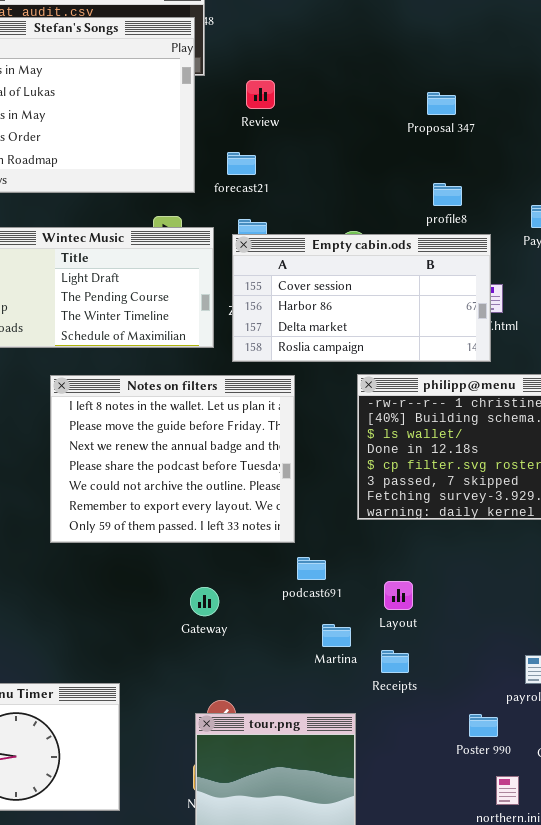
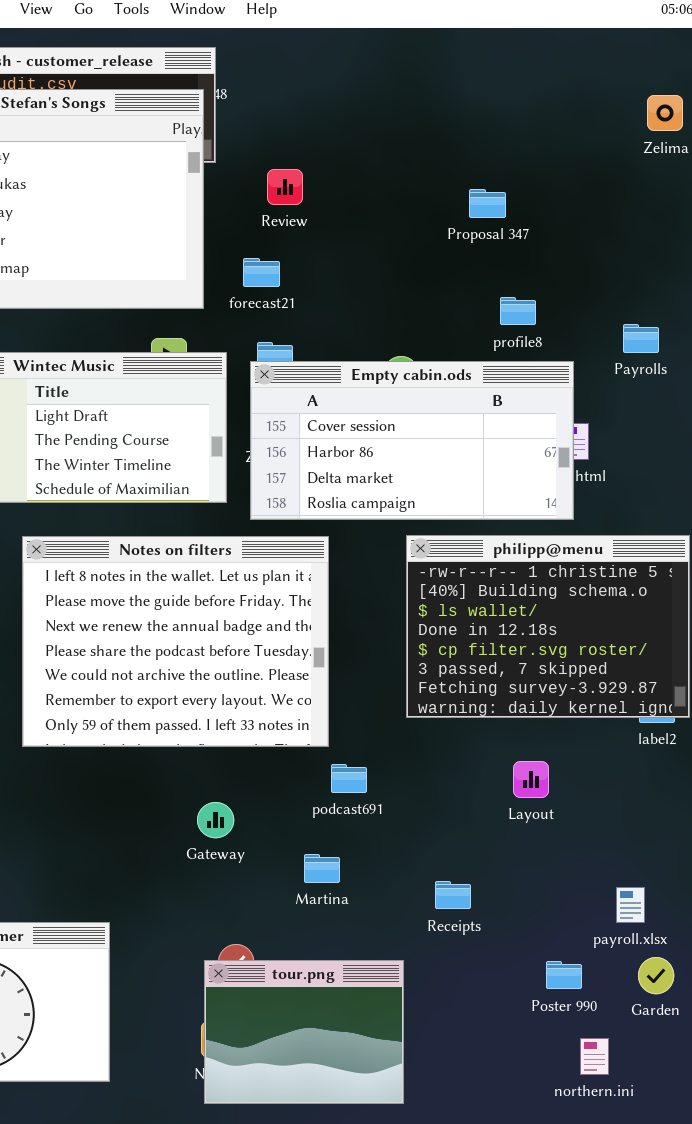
Proposal 347: [427,92,456,115] -> [469,189,506,218], moved
Layout: [384,581,413,610] -> [513,761,549,798], moved
Martina: [322,624,351,647] -> [304,854,340,883], moved

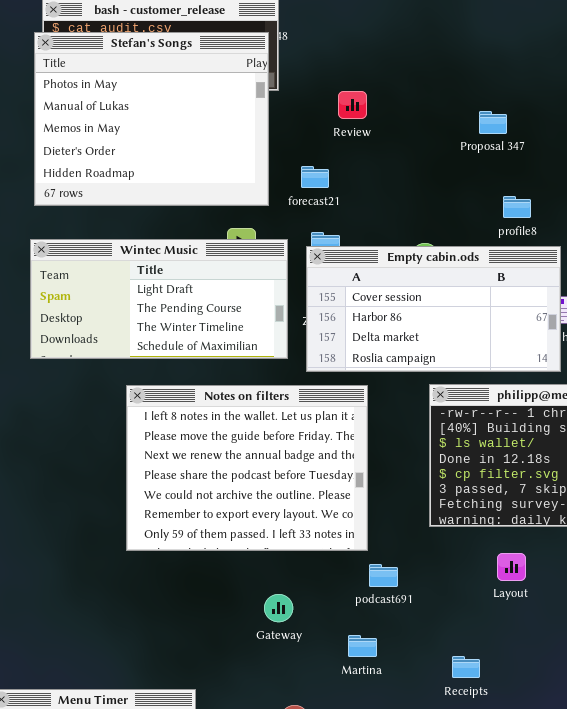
Review: [267,169,303,205] -> [338,91,367,119], moved
Layout: [513,761,549,798] -> [497,553,526,581], moved

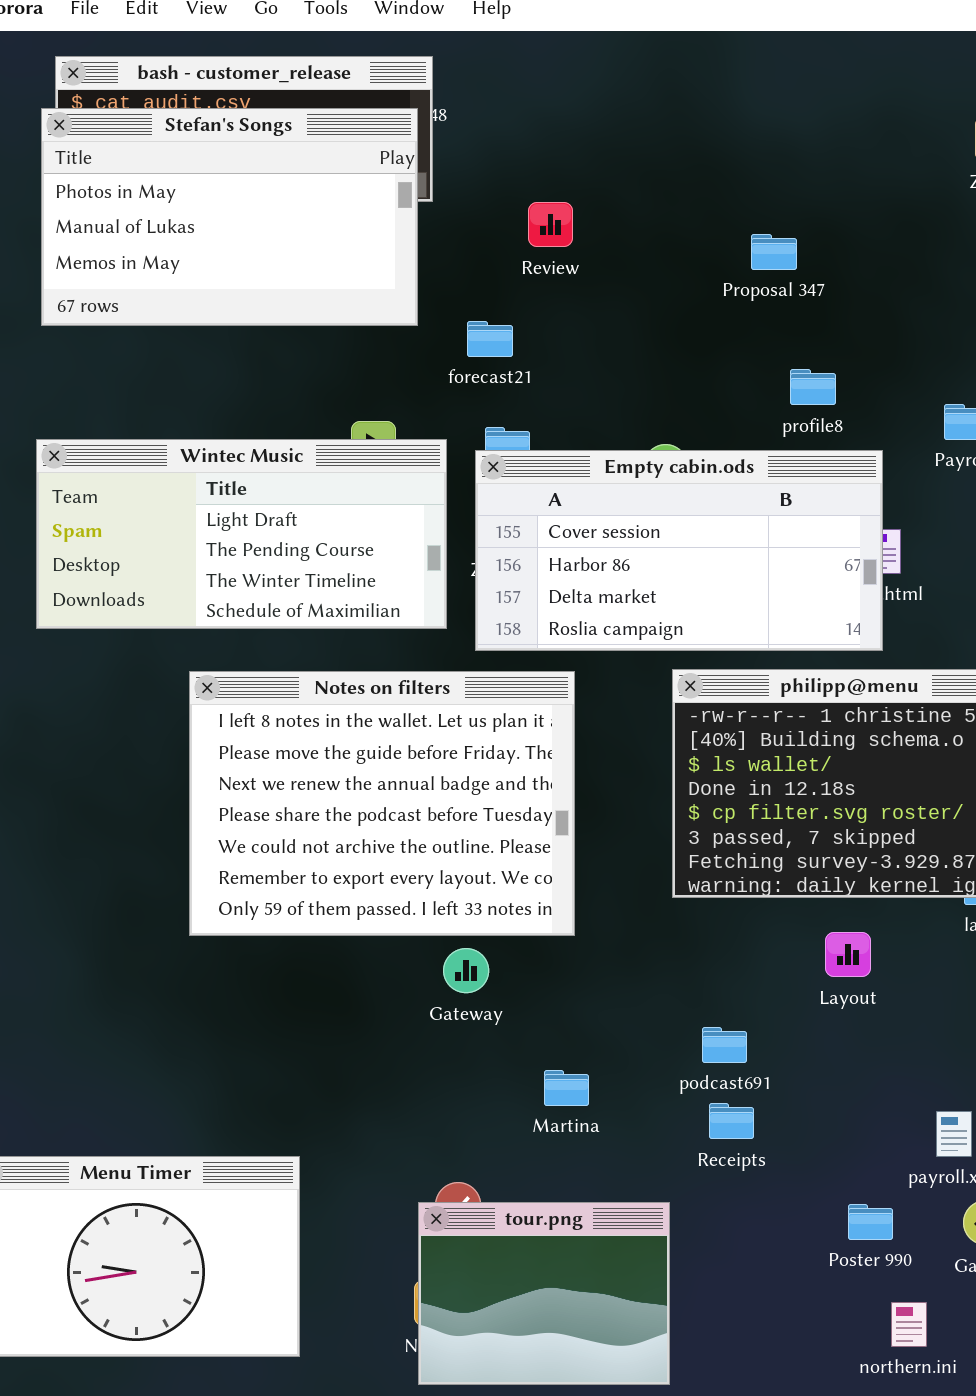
Stefan's Songs: [34,32,269,206] -> [41,108,418,326], resized
Layout: [497,553,526,581] -> [825,932,871,977], moved
podcast691: [369,564,398,587] -> [702,1027,747,1063], moved
Gateway: [264,594,293,622] -> [443,948,489,993], moved

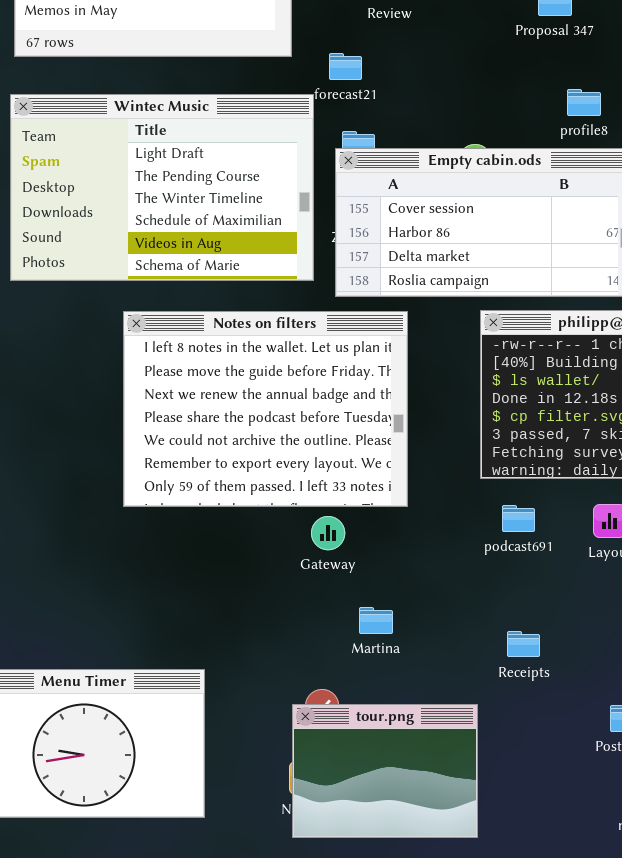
Wintec Music: [36,439,447,629] -> [10,94,314,281], resized
podcast691: [702,1027,747,1063] -> [502,505,535,532], moved
Martina: [544,1070,589,1106] -> [359,607,393,634], moved

